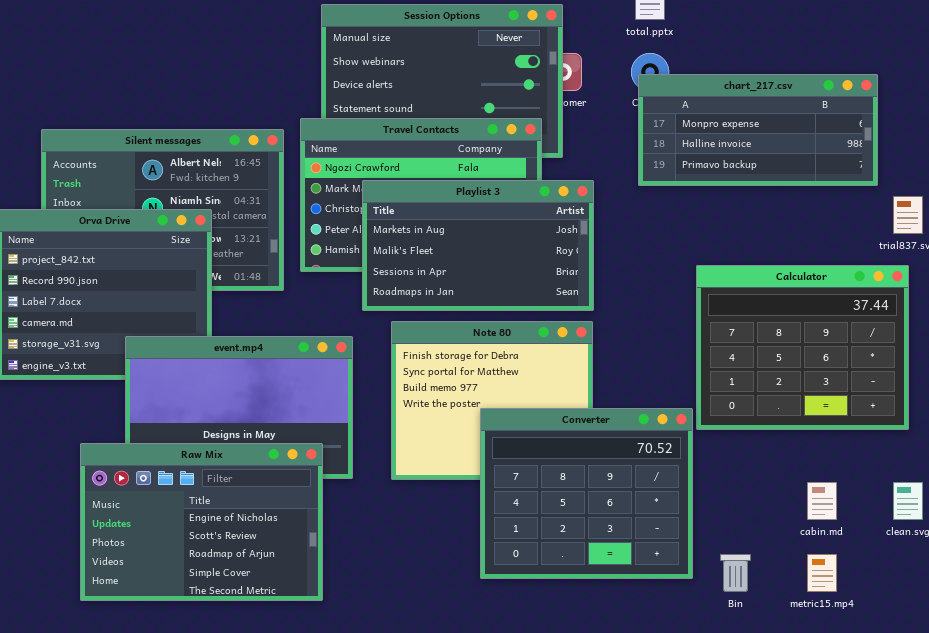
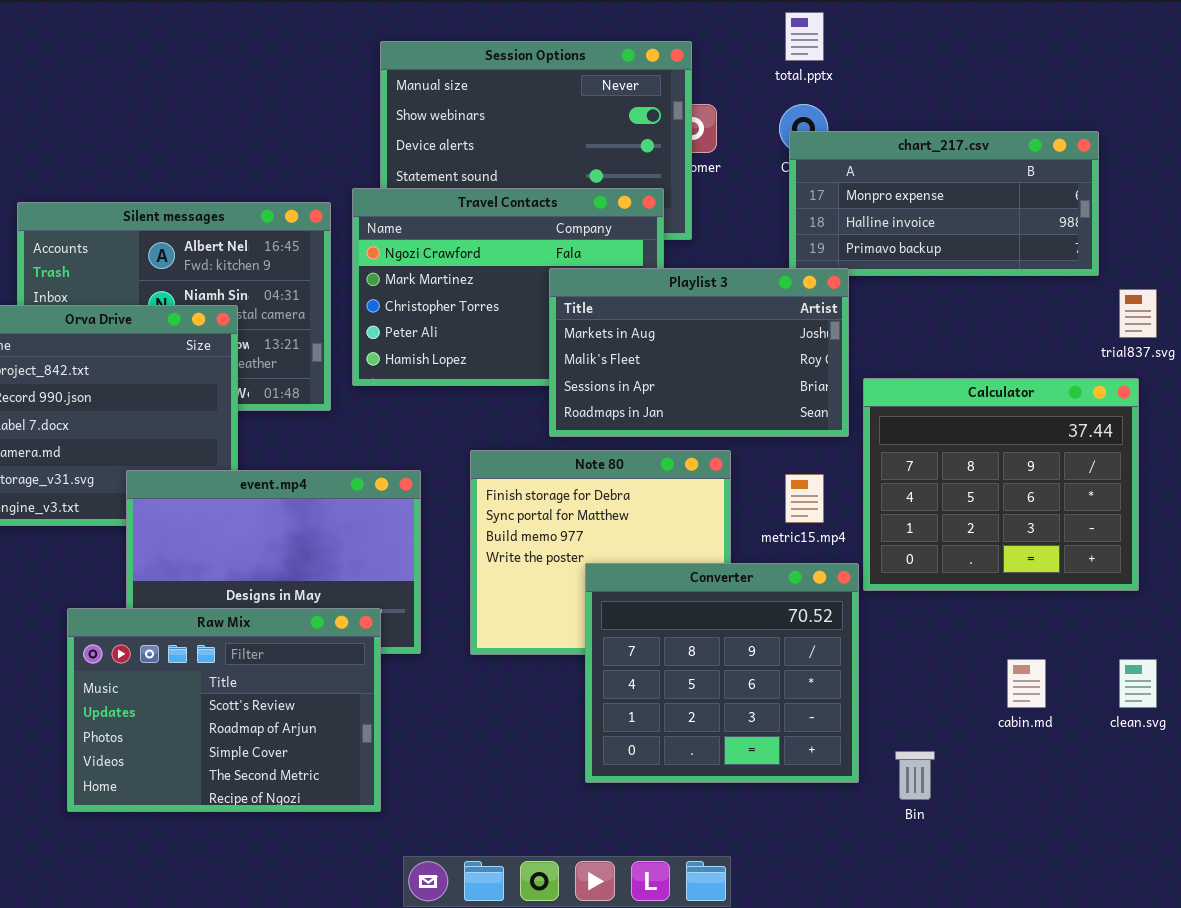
Playlist 3: [362,180,594,311] -> [549,268,849,437], moved
Raw Mix: [80,443,323,601] -> [67,608,381,812], scrolled down 1 row
metric15.mp4: [807,554,837,592] -> [785,474,824,523], moved

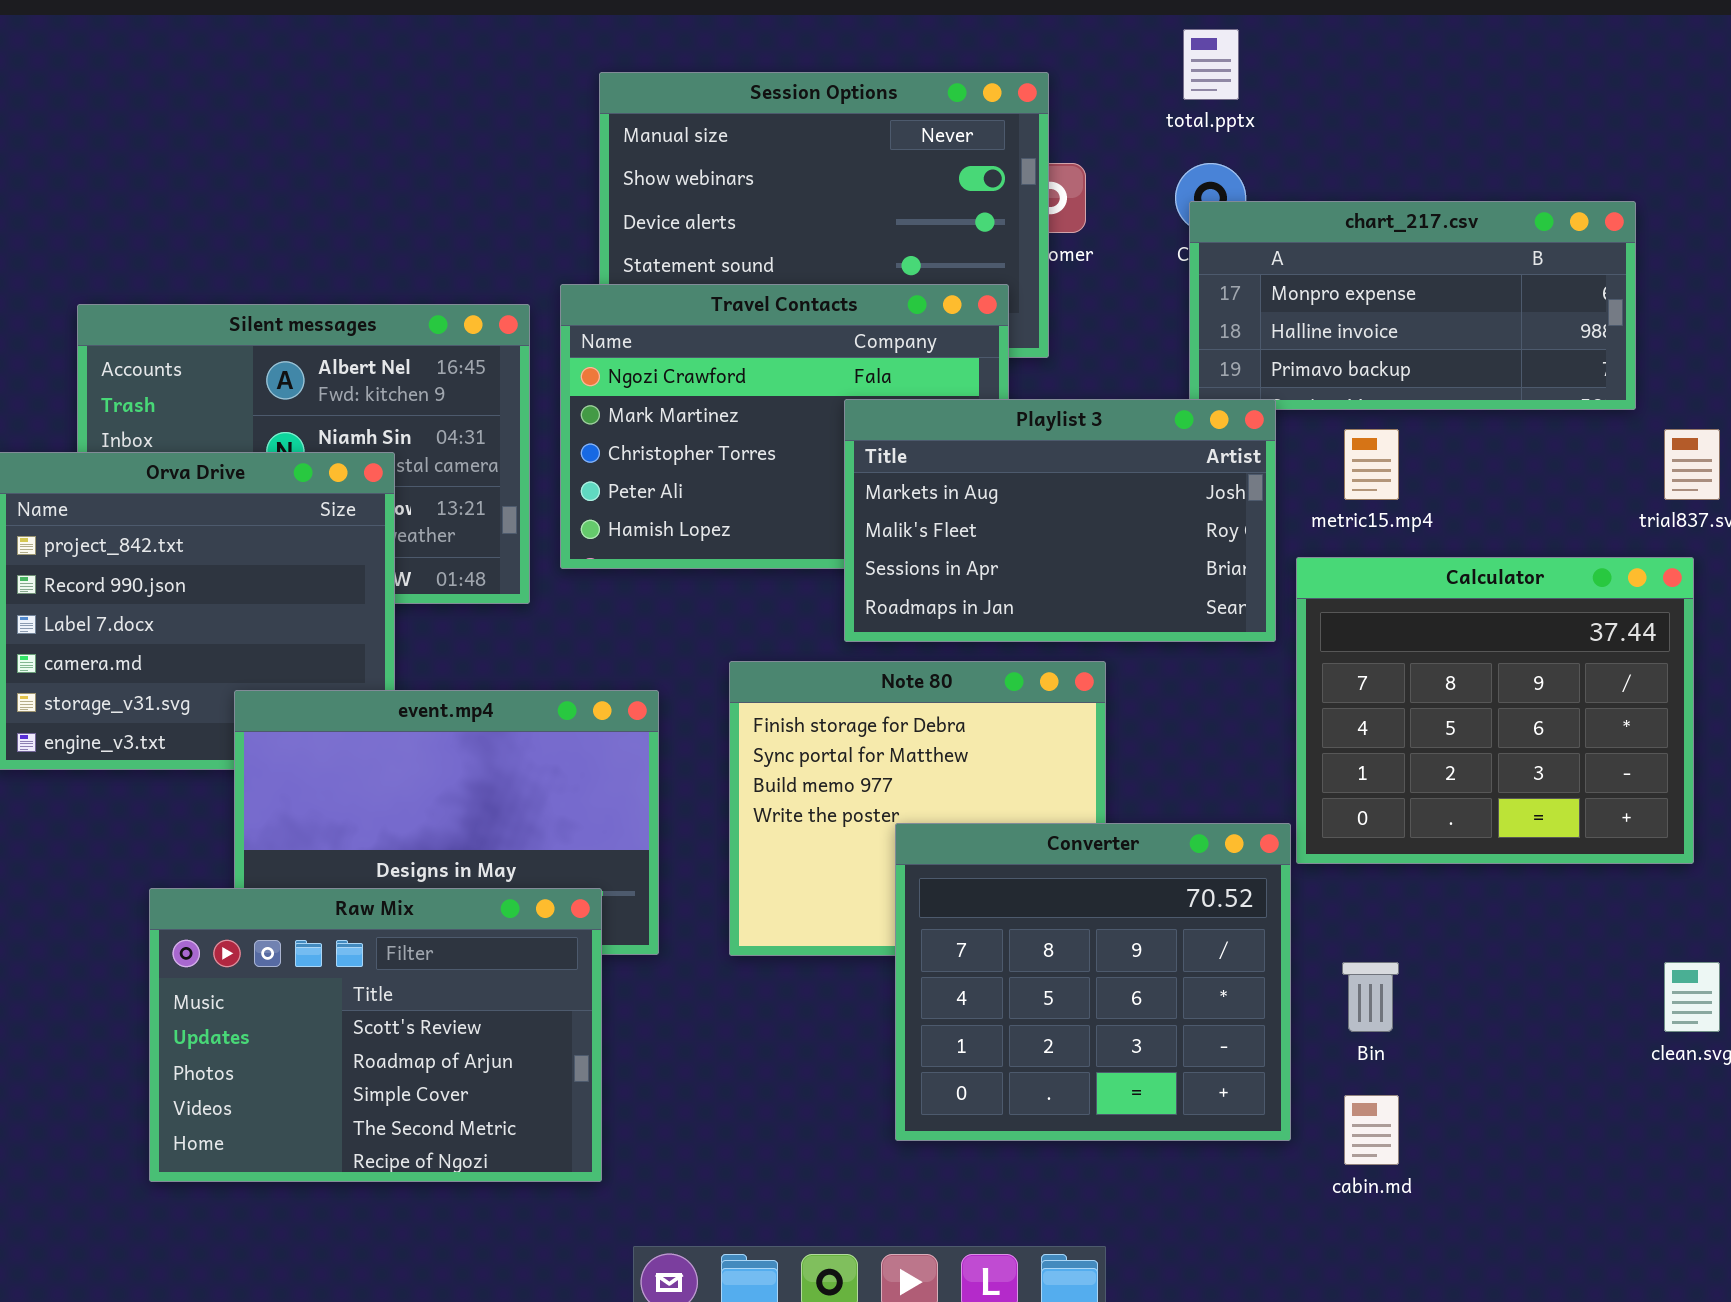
metric15.mp4: [785,474,824,523] -> [1344,429,1399,500], moved
cabin.md: [1007,659,1046,708] -> [1344,1095,1399,1165], moved
Bin: [895,751,935,800] -> [1342,962,1399,1032], moved

